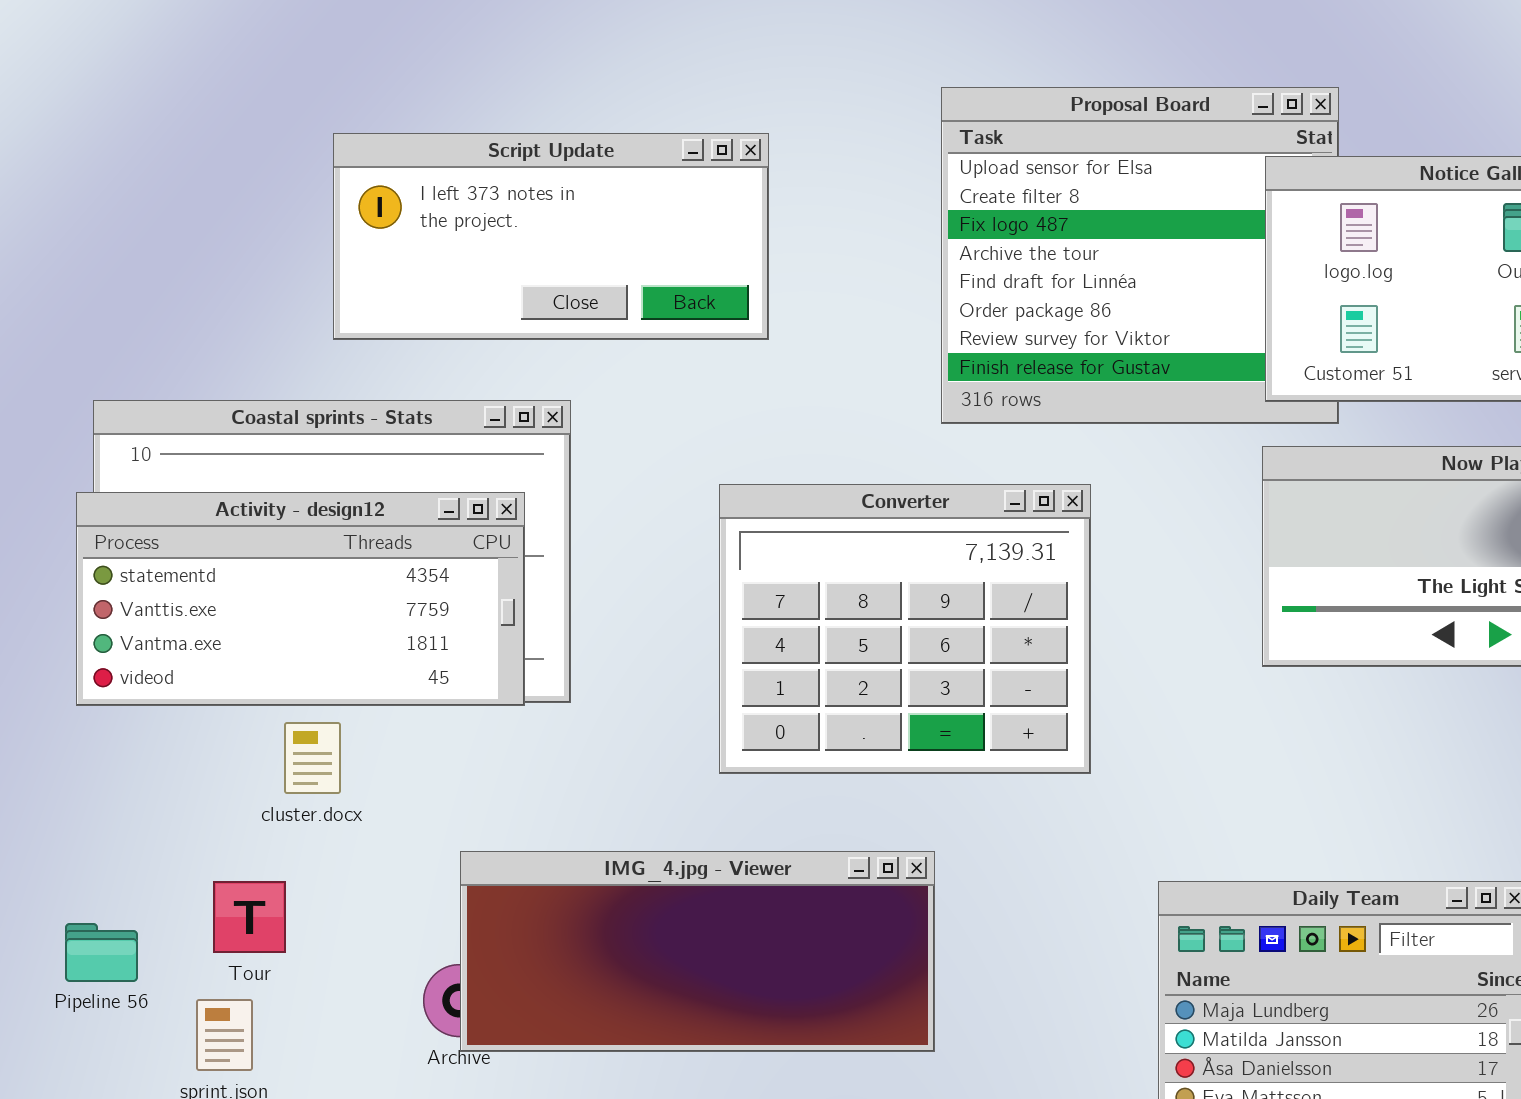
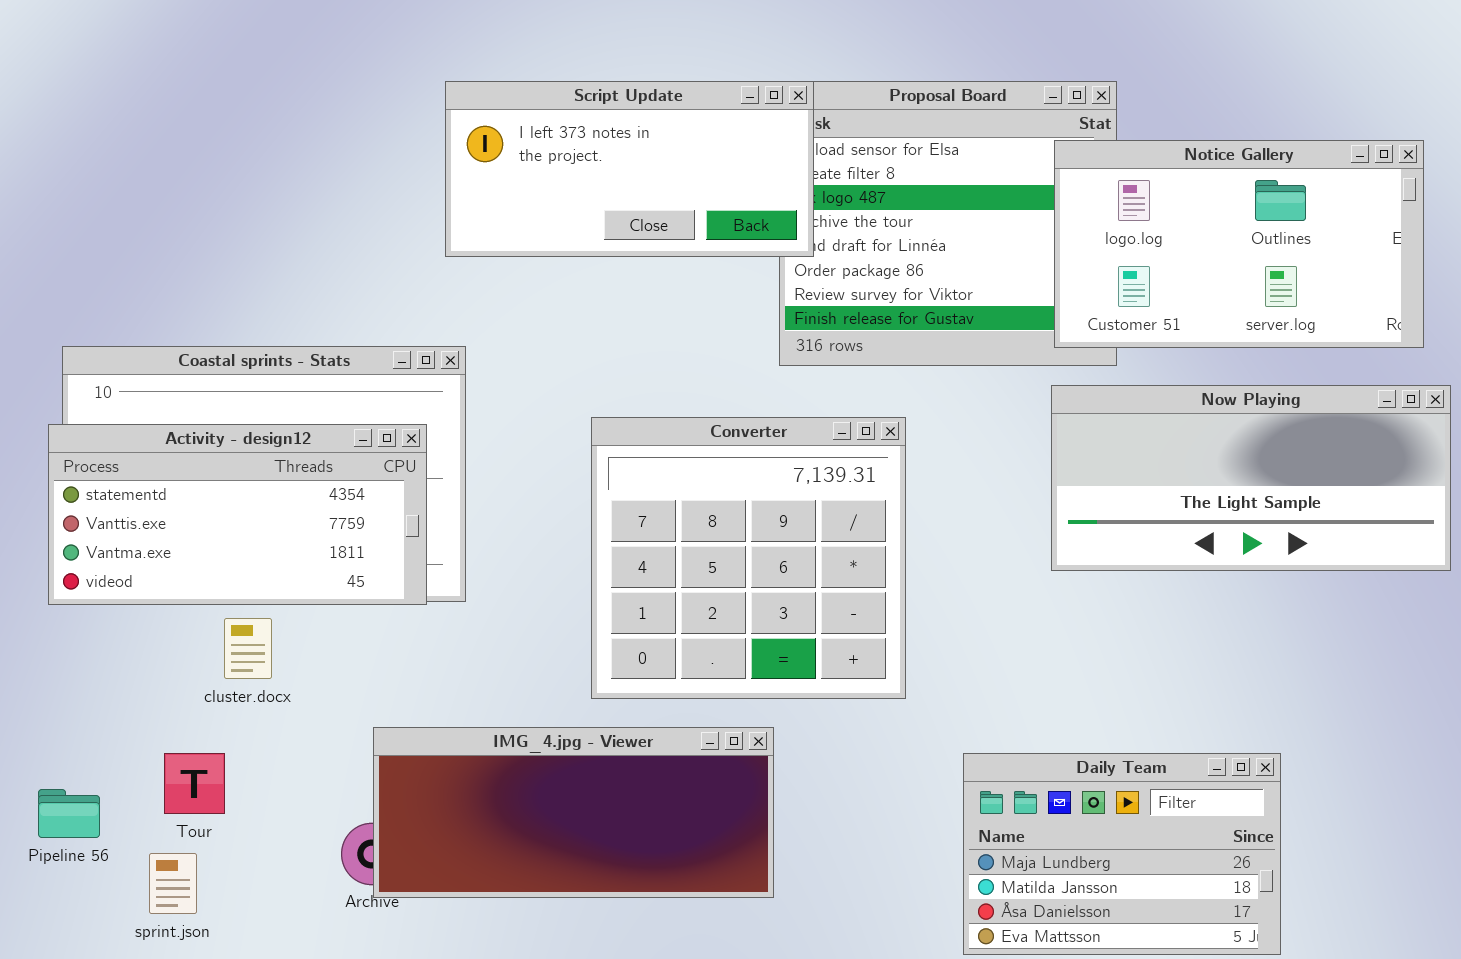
Script Update: [333,133,769,340] -> [445,81,814,257], moved
Converter: [719,484,1091,774] -> [591,417,906,699], resized

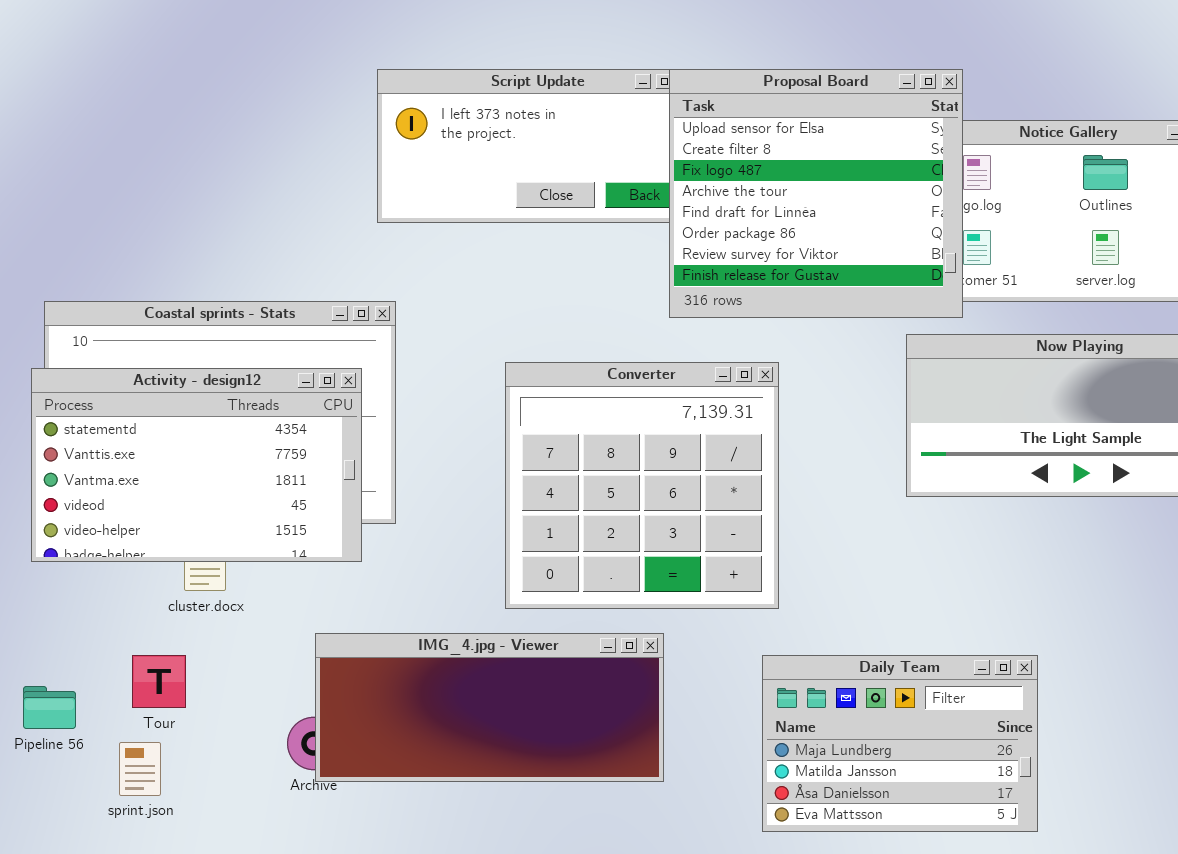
Proposal Board: [779,81,1117,366] -> [669,69,963,318], raised
Activity - design12: [48,424,427,605] -> [31,368,362,562], resized
Daily Team: [963,753,1281,955] -> [762,655,1038,832], moved

